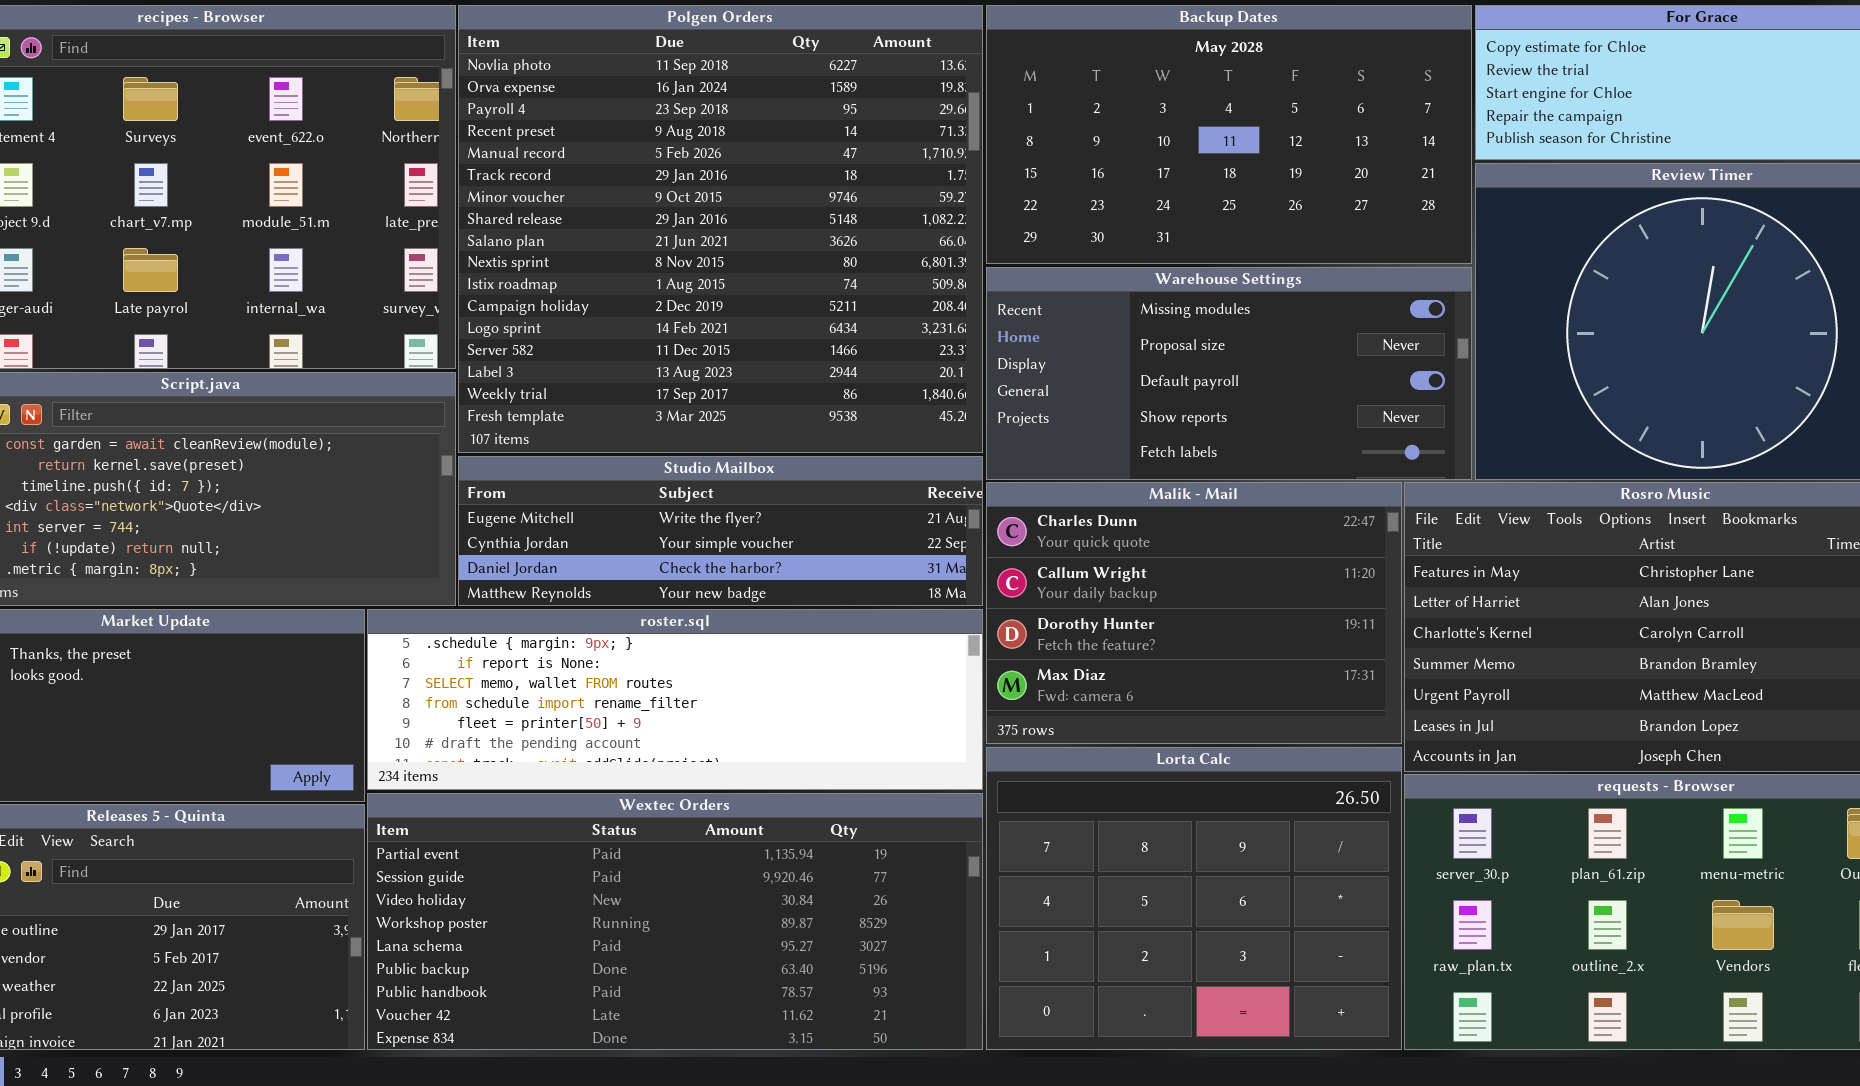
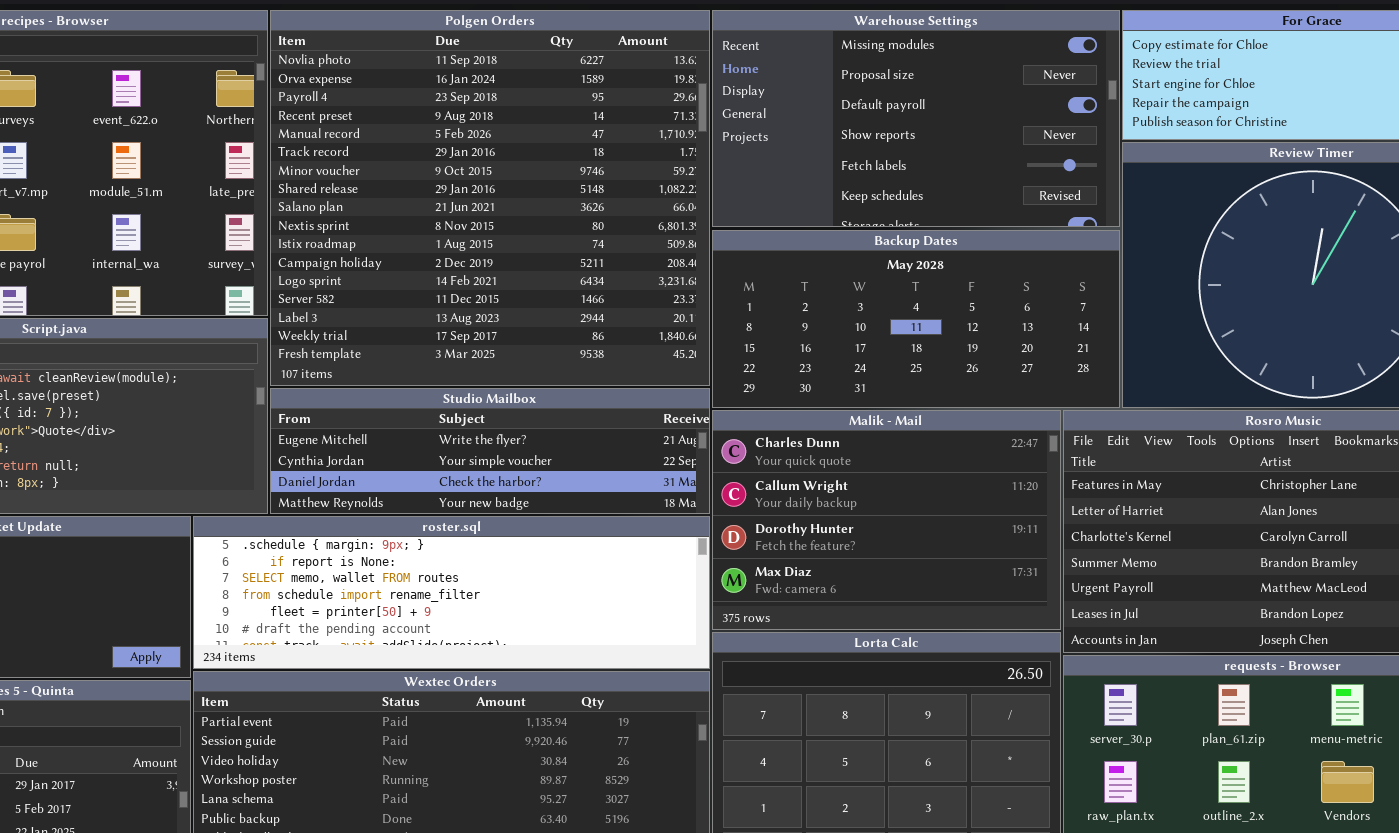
Backup Dates: [986,5,1472,264] -> [712,230,1120,408], moved, resized
Warehouse Settings: [986,267,1472,480] -> [712,10,1120,227], moved, resized

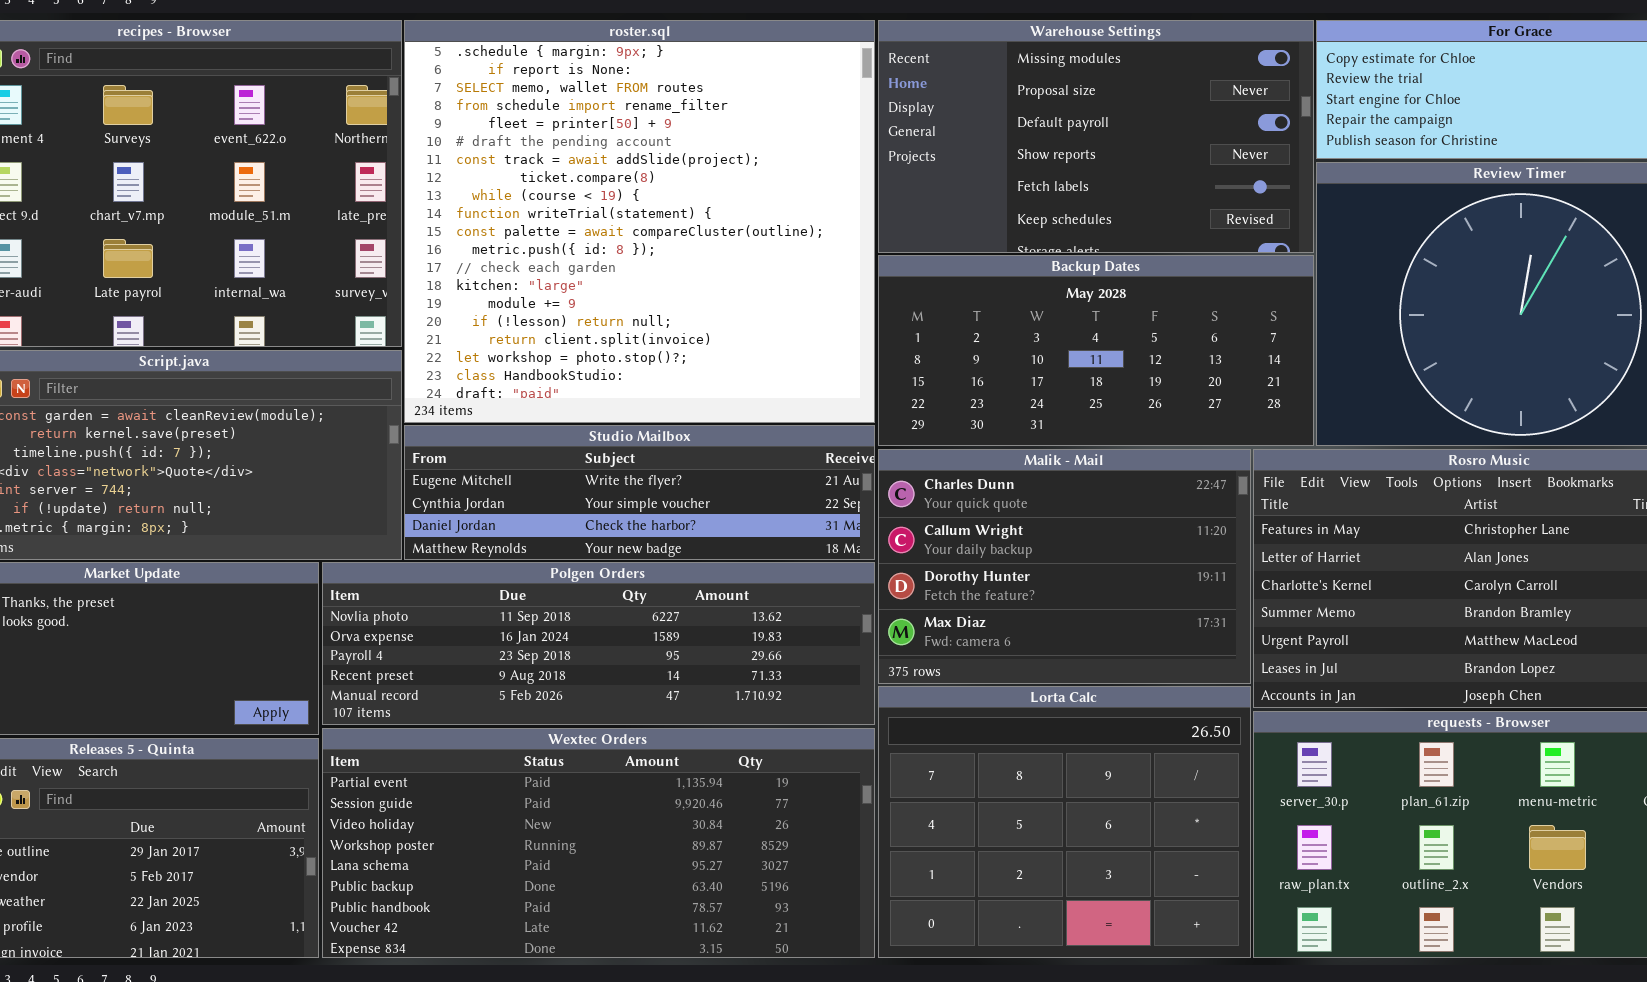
Polgen Orders: [270,10,710,386] -> [322,562,875,725], moved, resized
roster.sql: [193,516,710,669] -> [404,20,875,423], moved, resized

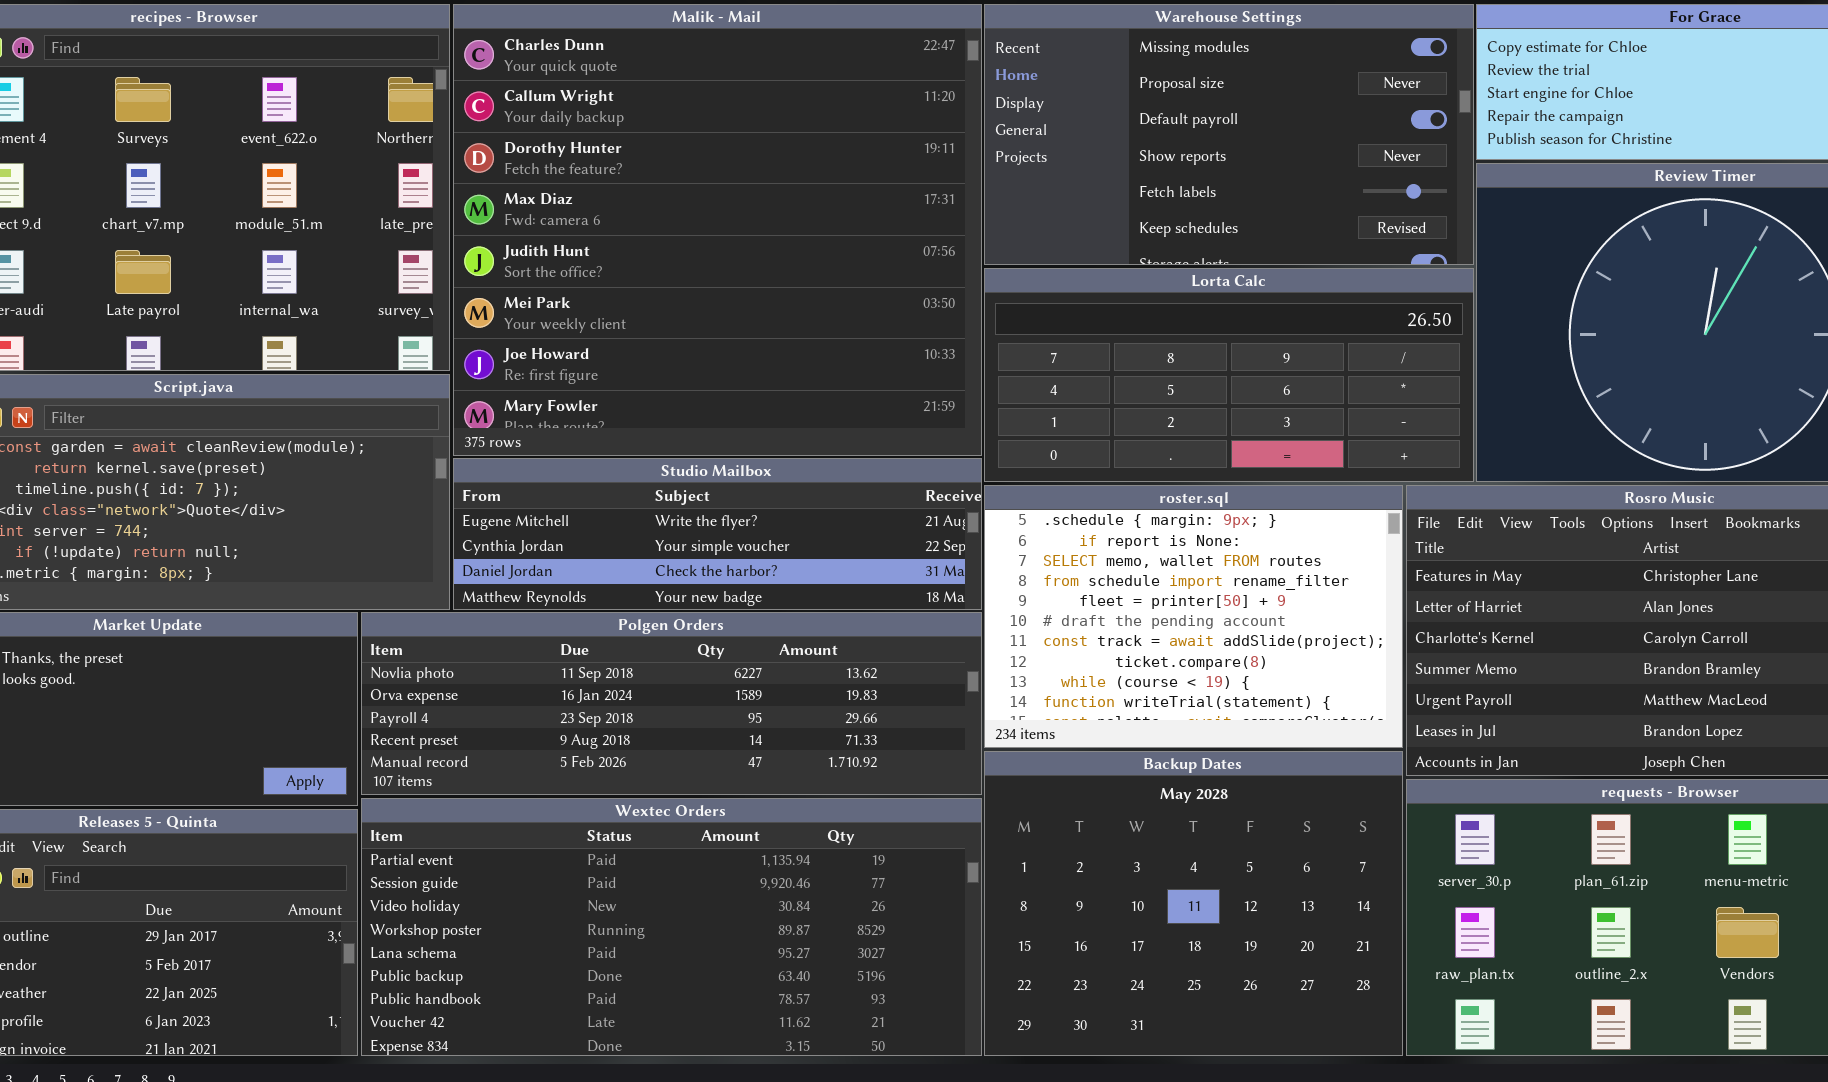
roster.sql: [404,20,875,423] -> [984,485,1403,748], moved, resized
Backup Dates: [878,255,1314,446] -> [984,751,1403,1056], moved, resized
Malik - Mail: [878,449,1251,684] -> [453,4,982,456], moved, resized
Lorta Calc: [878,686,1251,958] -> [984,268,1474,482], moved, resized

